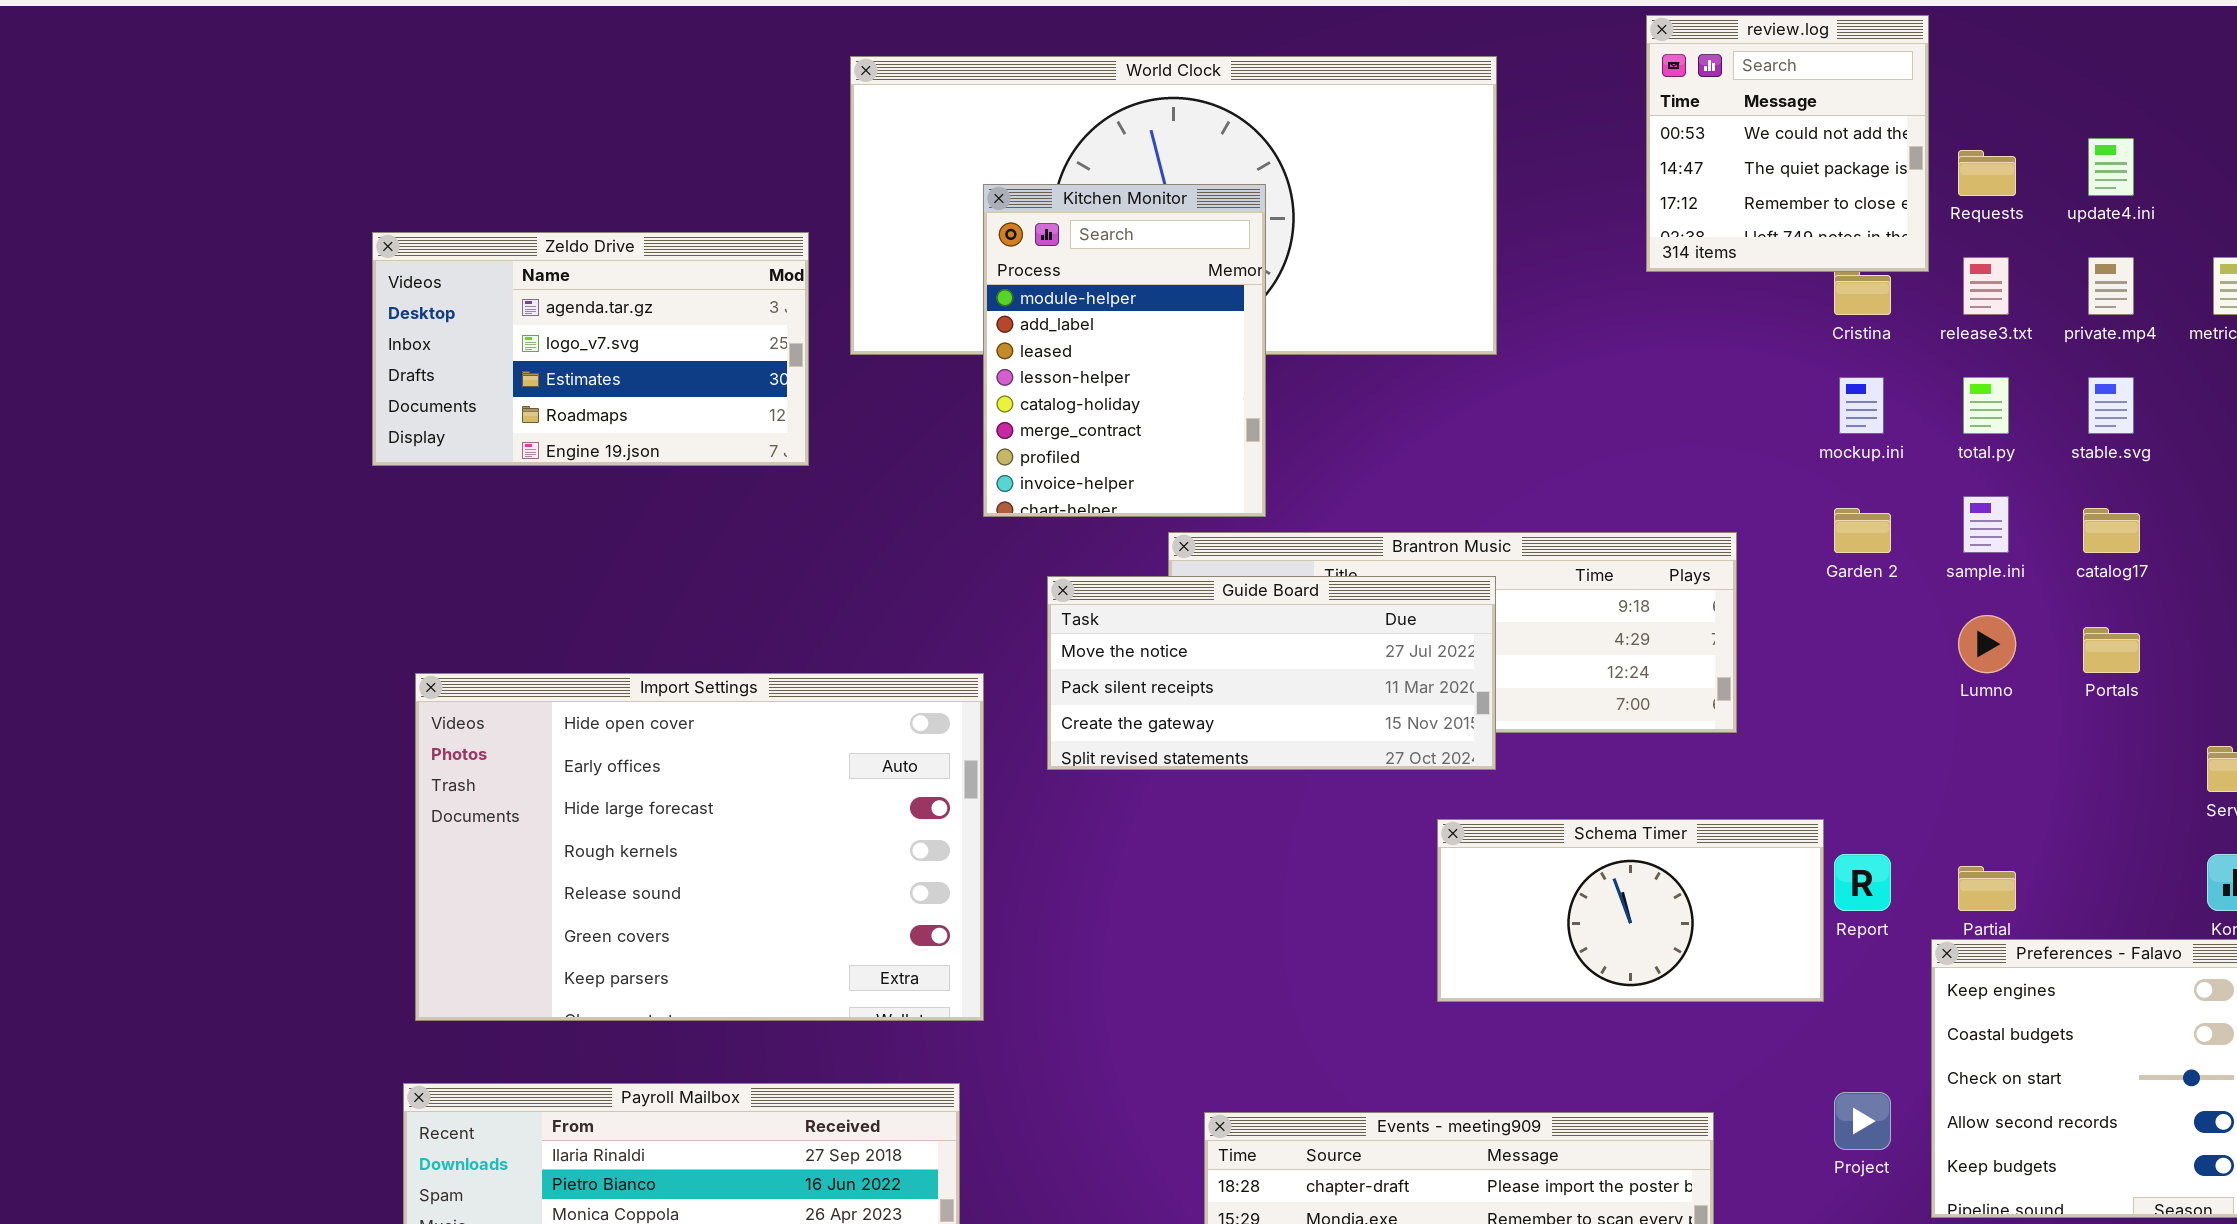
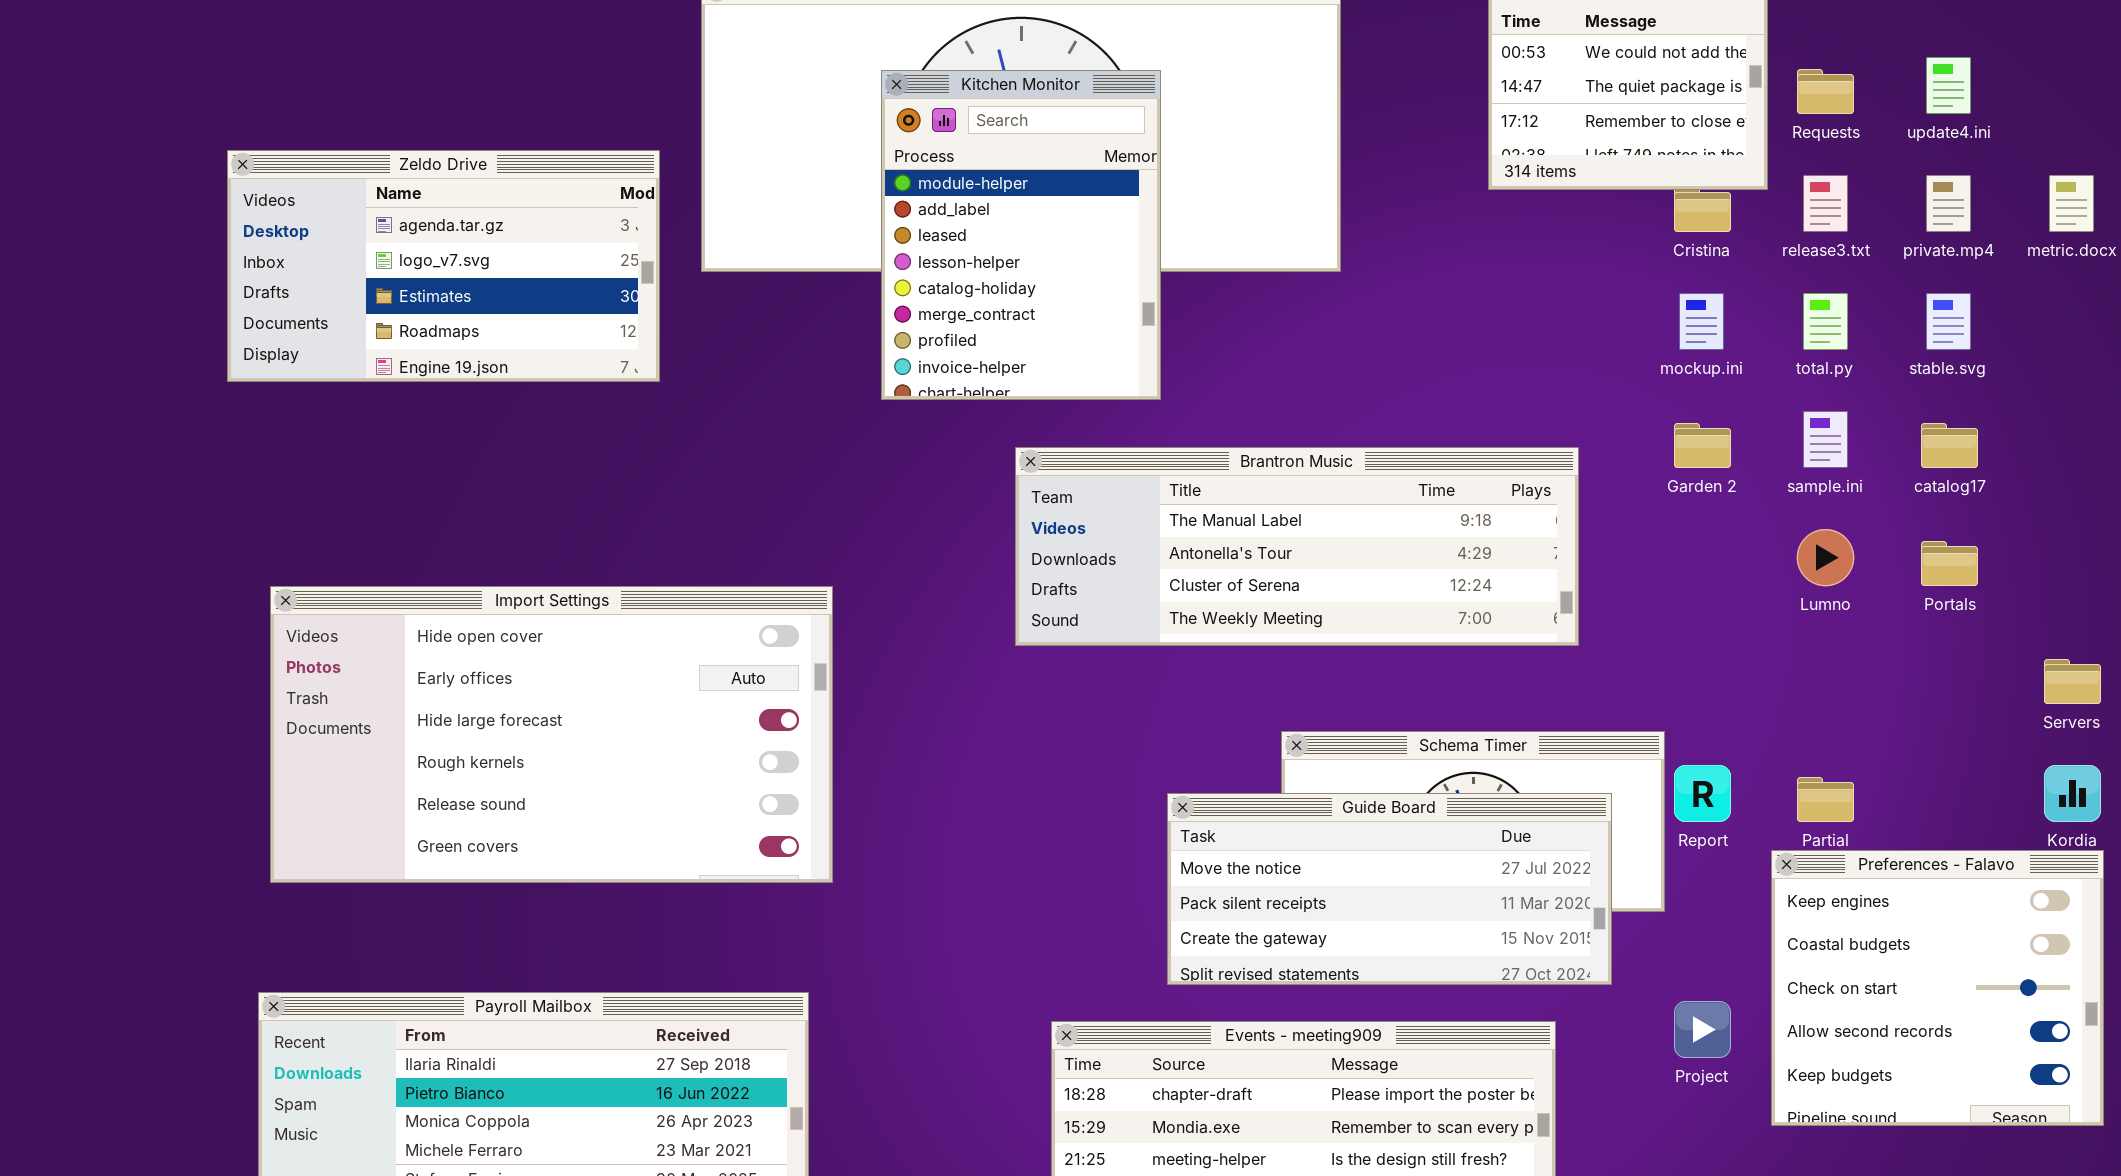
Kitchen Monitor: [983,184,1266,517] -> [881,70,1161,400], moved
Guide Board: [1047,576,1496,770] -> [1167,793,1612,985], moved
Import Settings: [415,673,984,1021] -> [270,586,833,883], resized

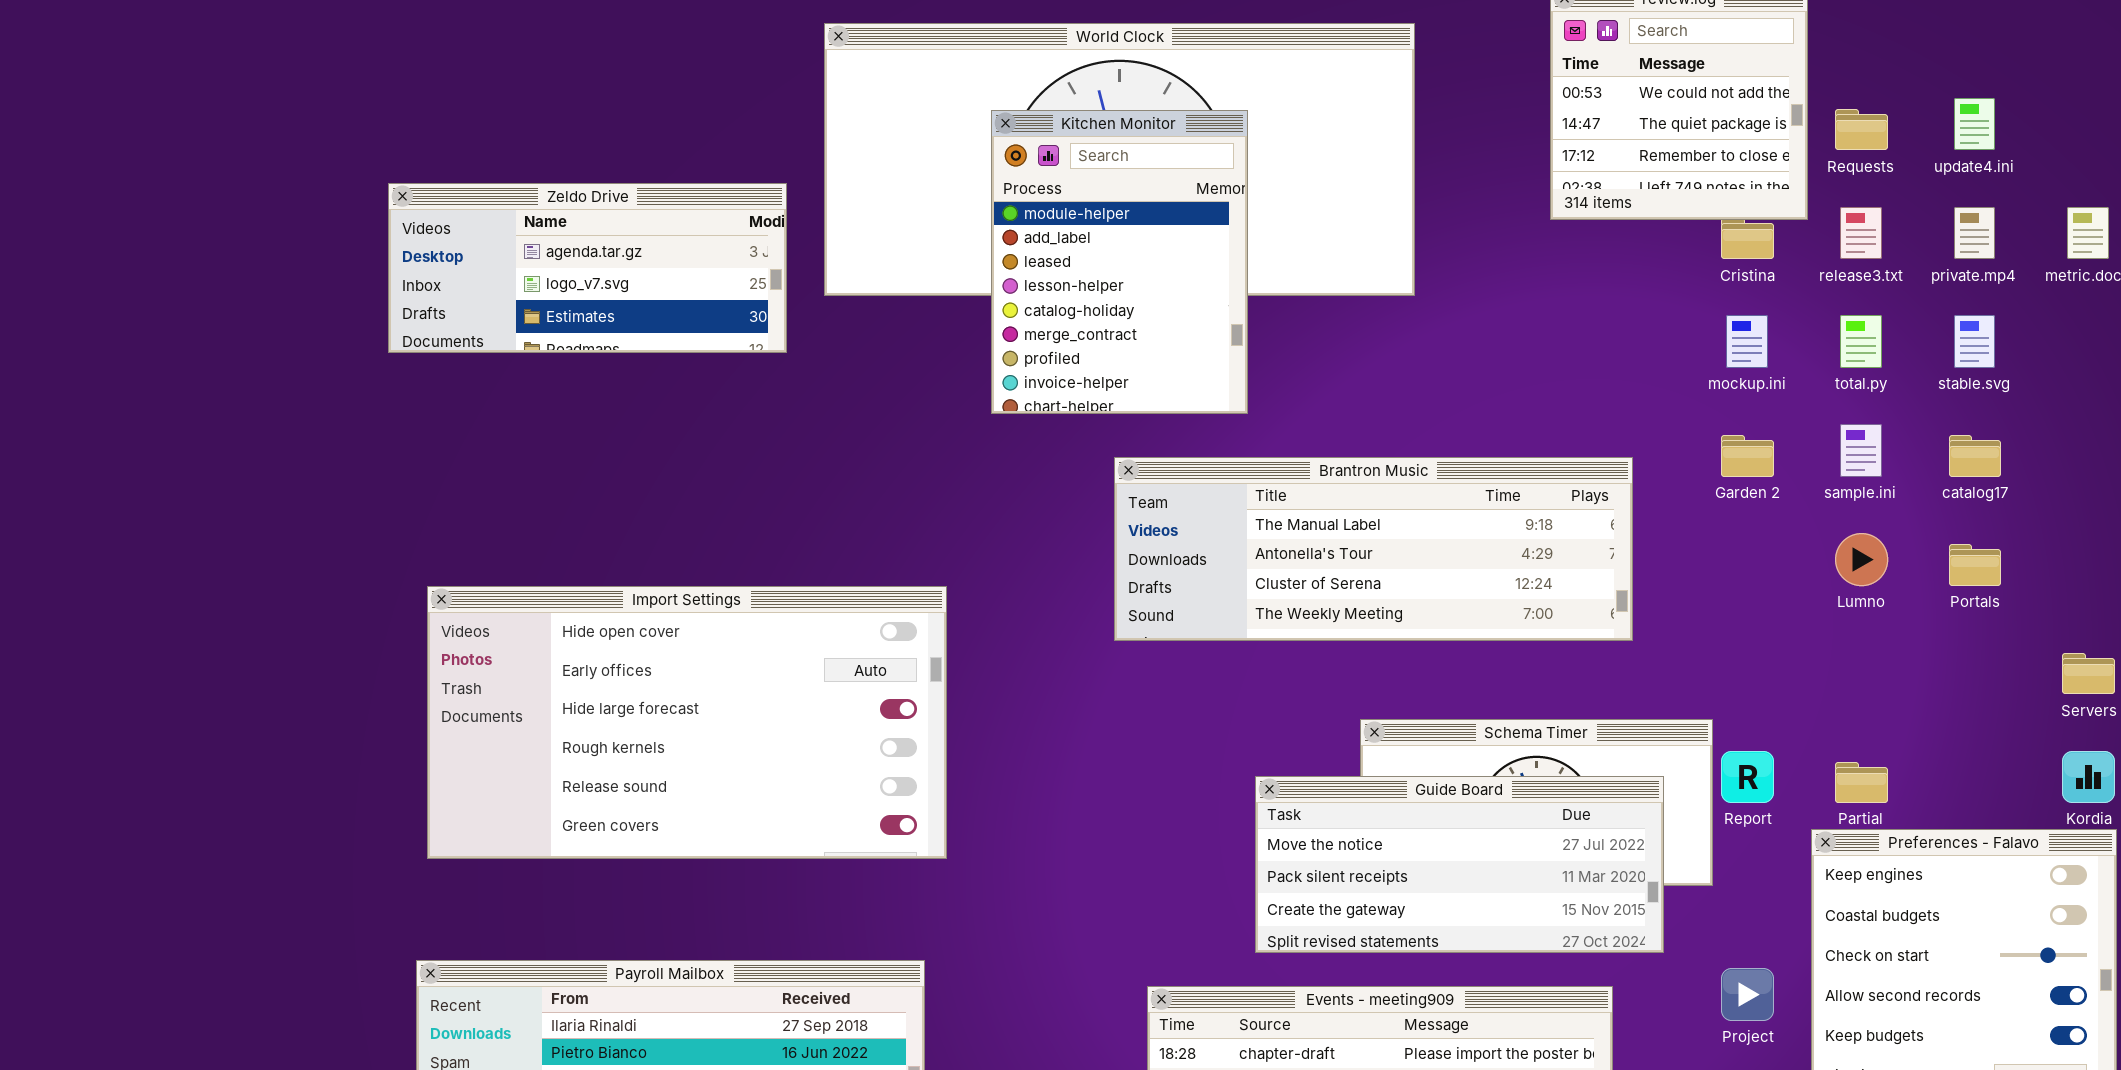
Zeldo Drive: [227,150,660,382] -> [388,183,787,353], resized

